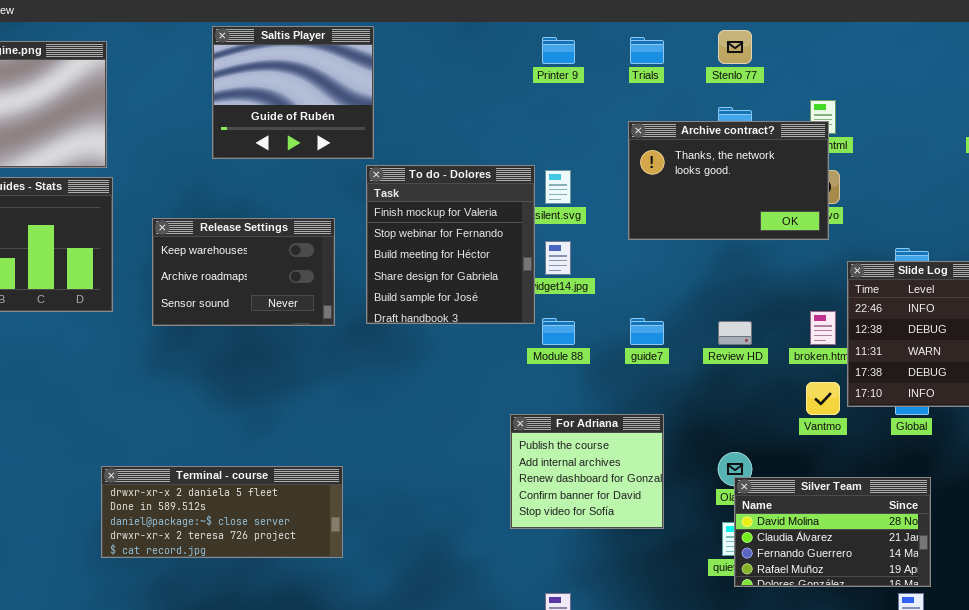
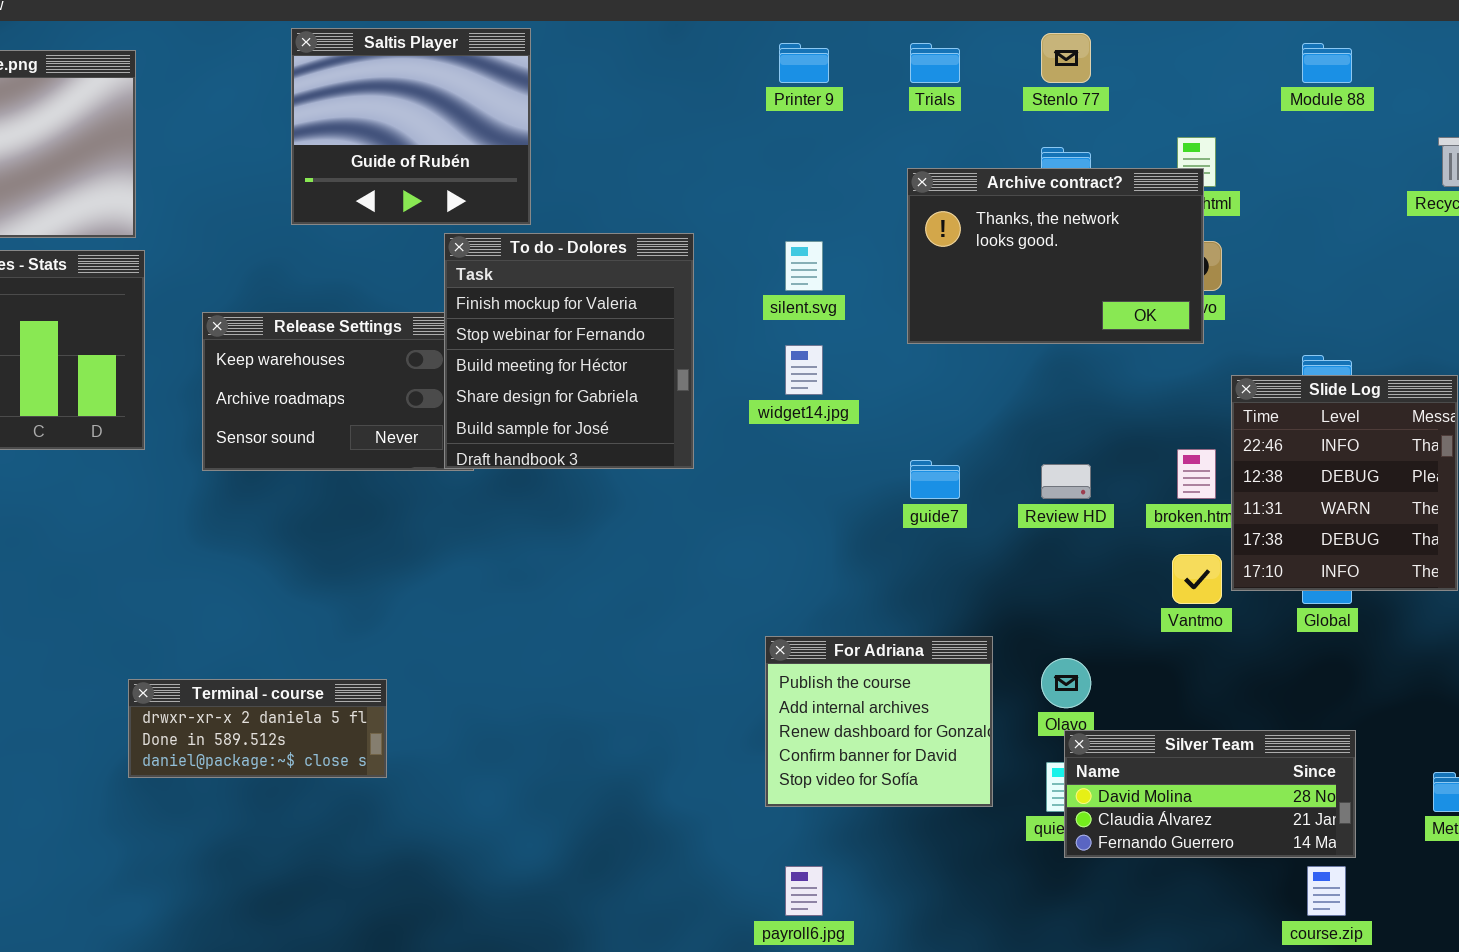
To do - Dolores: [366,165,535,324] -> [444,233,694,469], moved
Module 88: [542,318,575,345] -> [1302,43,1352,83], moved
For Adriana: [510,414,664,529] -> [765,636,993,807], moved
Terminal - course: [101,466,343,558] -> [128,679,387,778], resized
Silver Team: [734,477,931,587] -> [1064,730,1356,858], resized

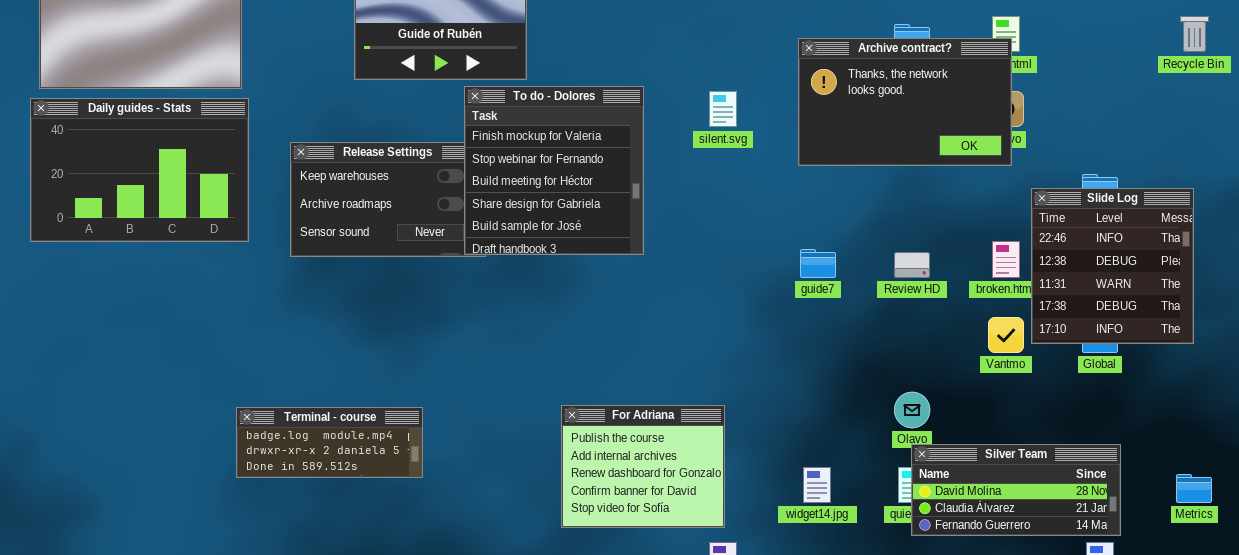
widget14.jpg: [785,345,823,395] -> [803,467,831,503], moved
For Adriana: [765,636,993,807] -> [561,405,725,528], moved
Terminal - course: [128,679,387,778] -> [236,407,423,478], scrolled up 1 row

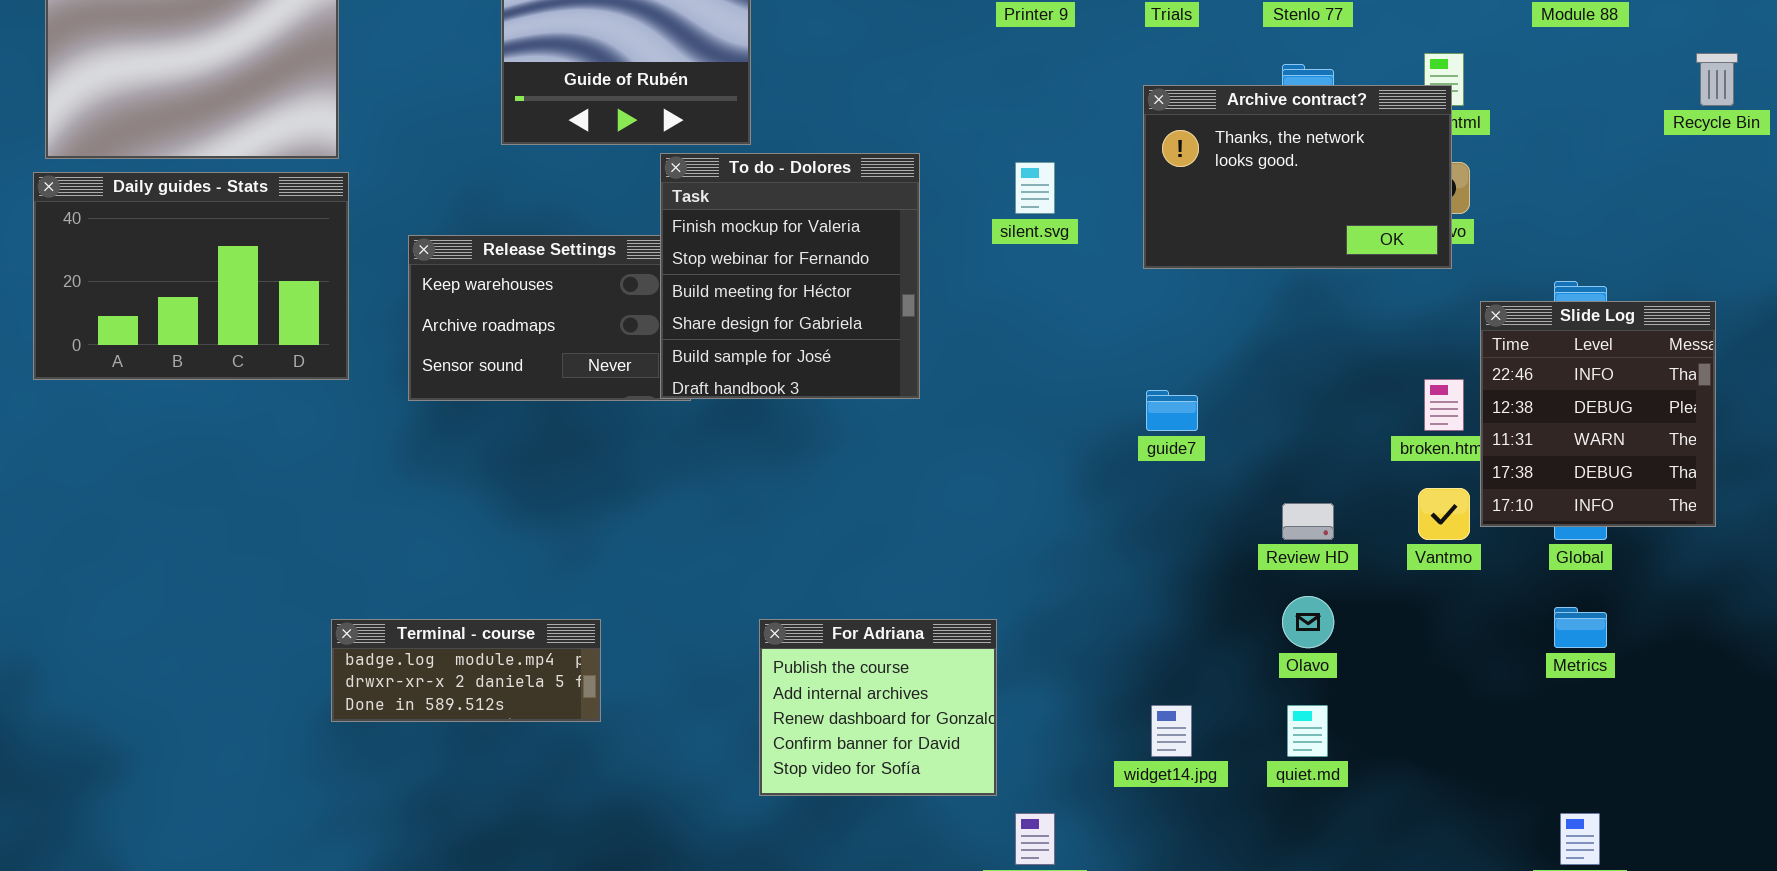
Review HD: [894,252,930,278] -> [1282,503,1334,540], moved
For Adriana: [561,405,725,528] -> [759,619,997,796], moved
Silver Team: [911,444,1121,536] -> none, closed
Metrics: [1176,474,1212,503] -> [1554,607,1607,648], moved

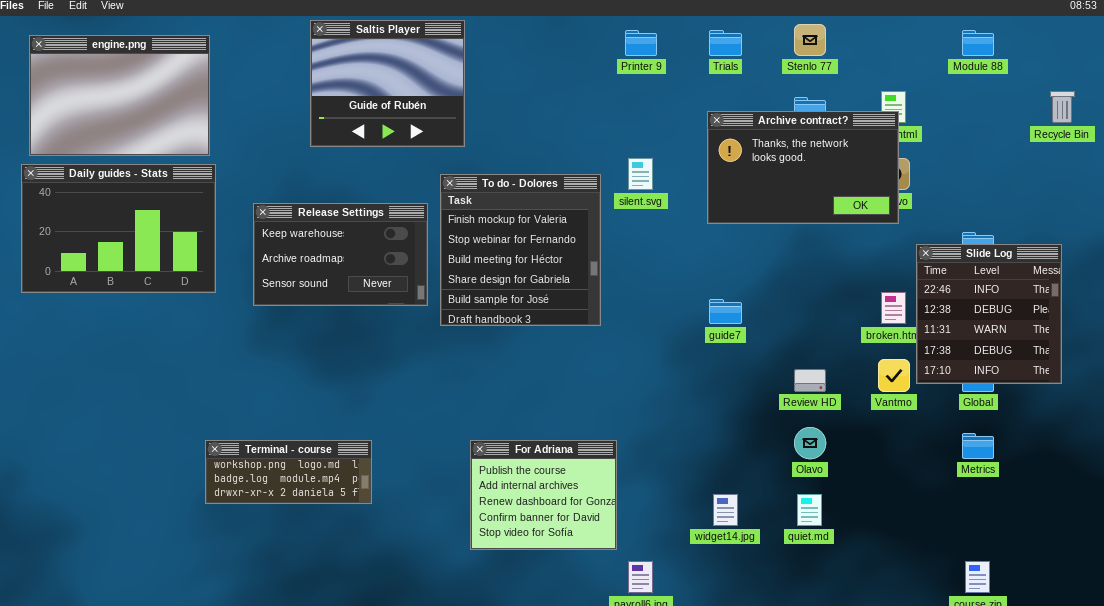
To do - Dolores: [660,153,920,399] -> [440,174,601,326], moved
Terminal - course: [331,619,601,722] -> [205,440,372,504], scrolled up 1 row

